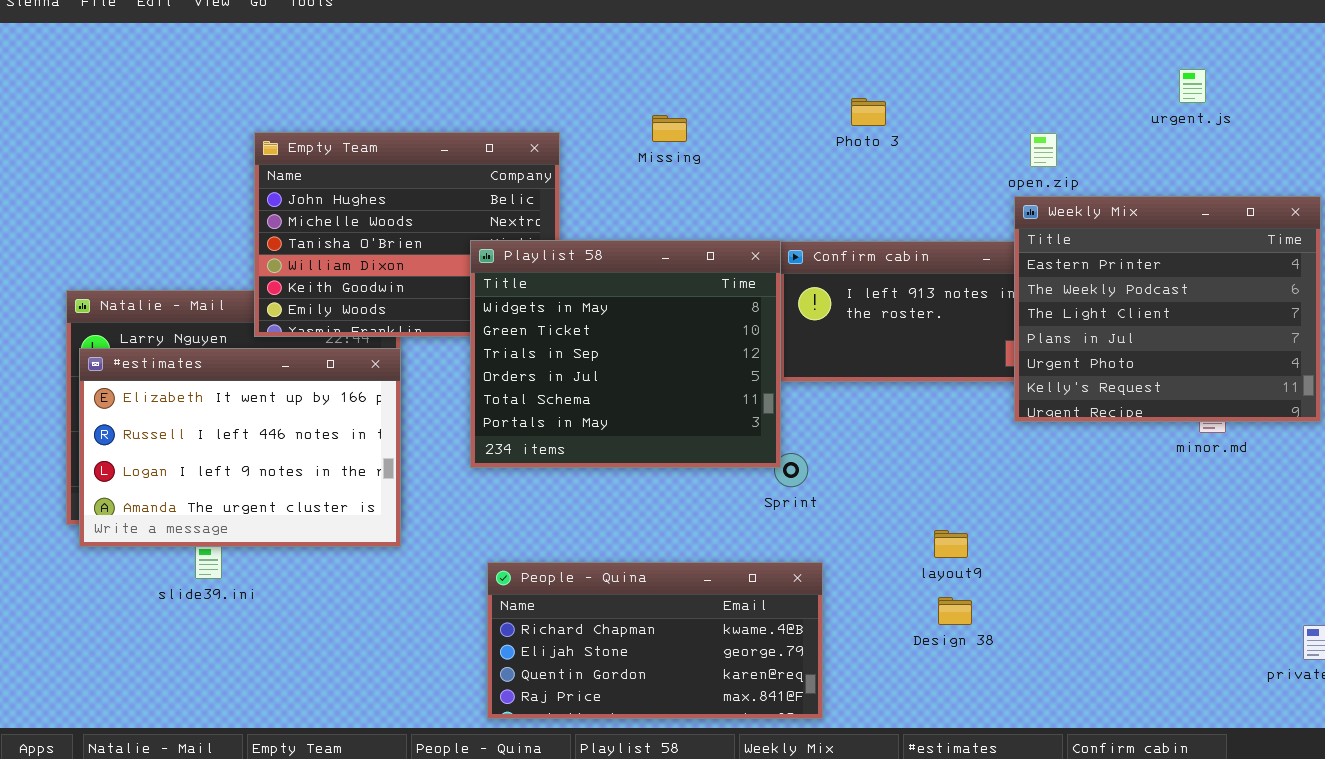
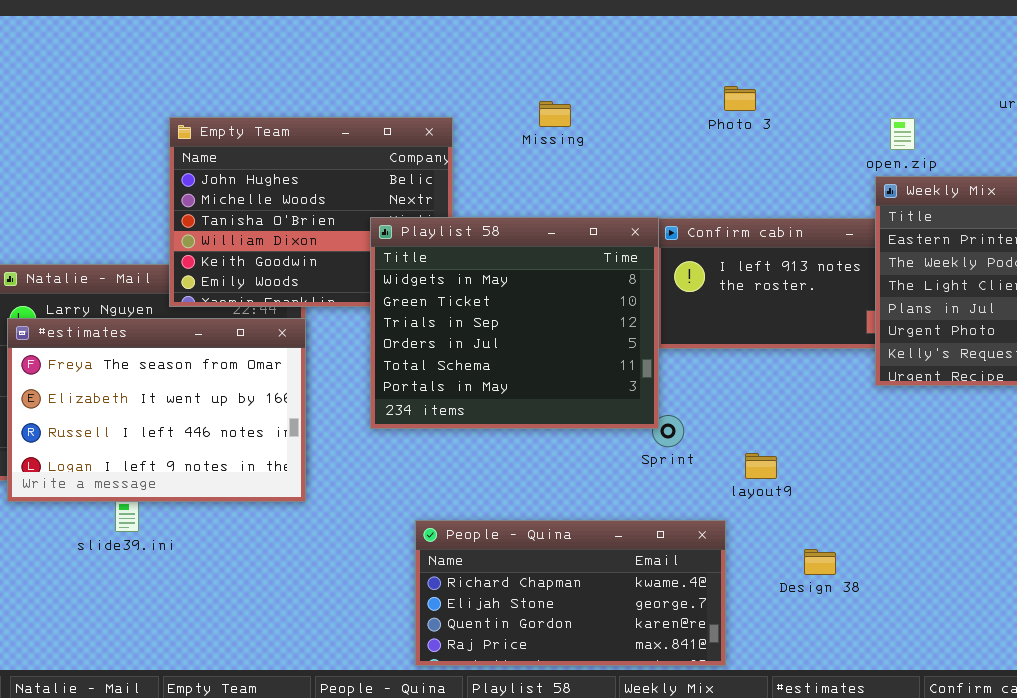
#estimates: [79,348,401,547] -> [7,318,306,502], scrolled up 1 row
layout9: [934,530,968,558] -> [745,453,777,479], moved
People - Quina: [487,562,823,719] -> [415,520,726,666], moved

